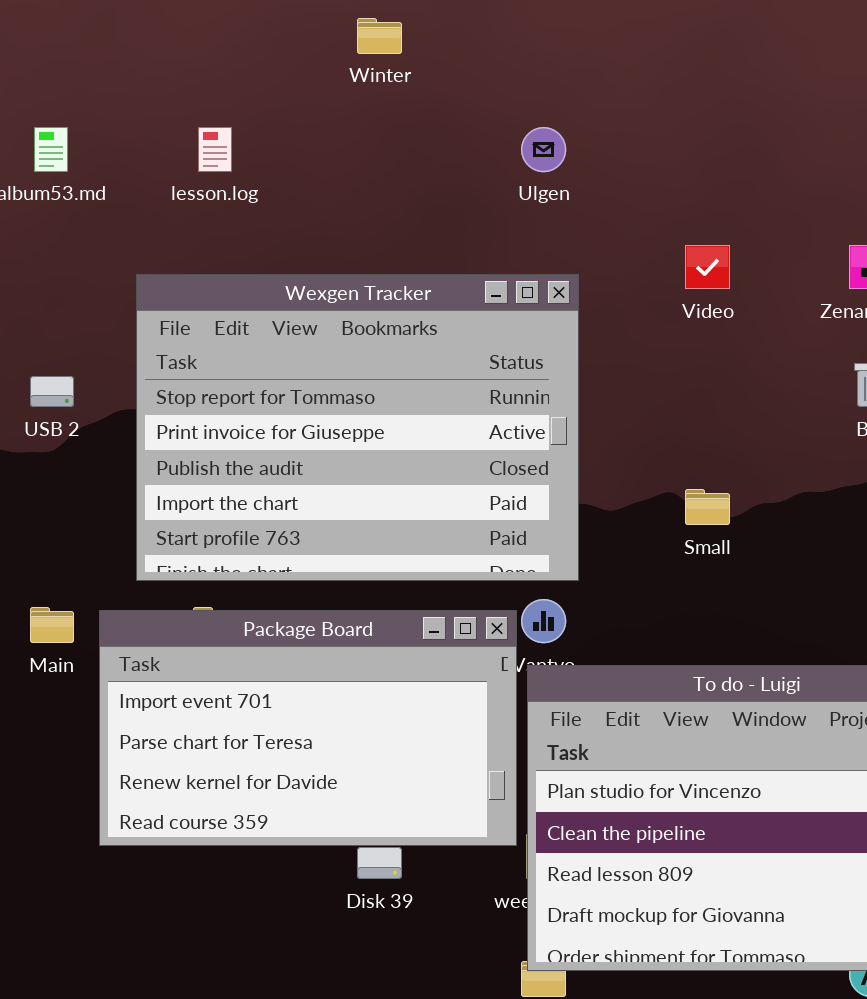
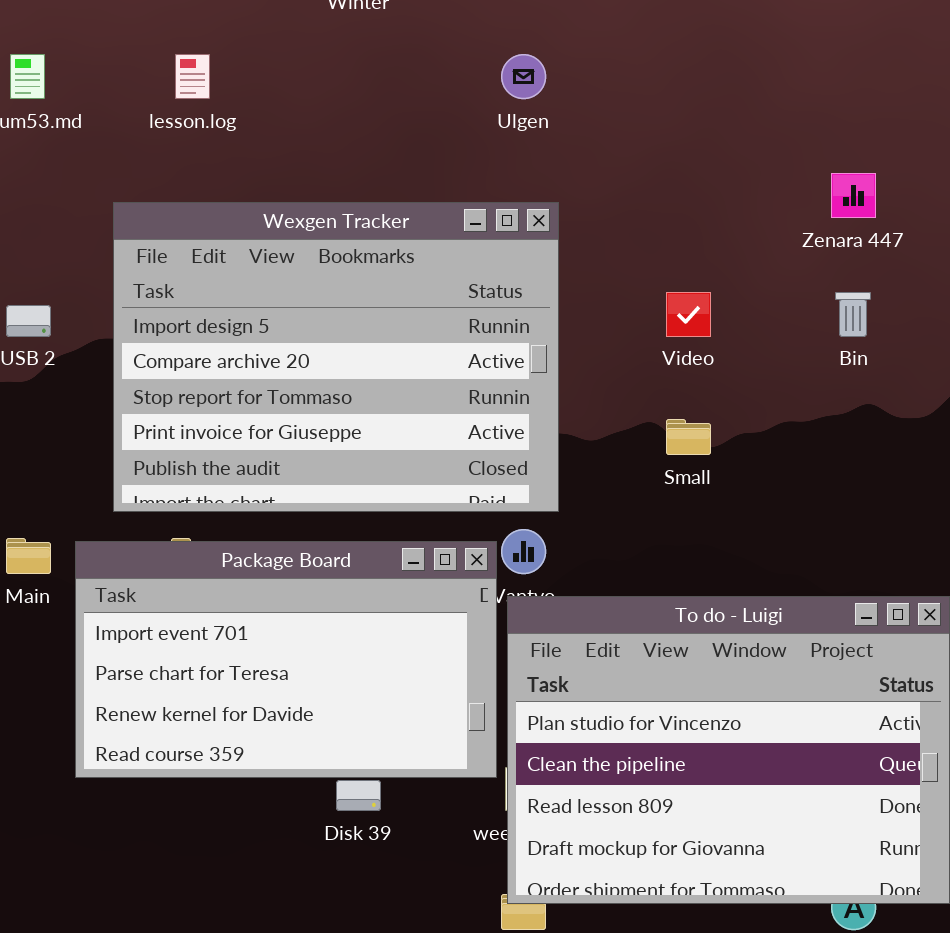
Video: [685,245,730,289] -> [666,292,711,337], moved
Wexgen Tracker: [136,274,579,581] -> [113,202,559,512], scrolled up 2 rows

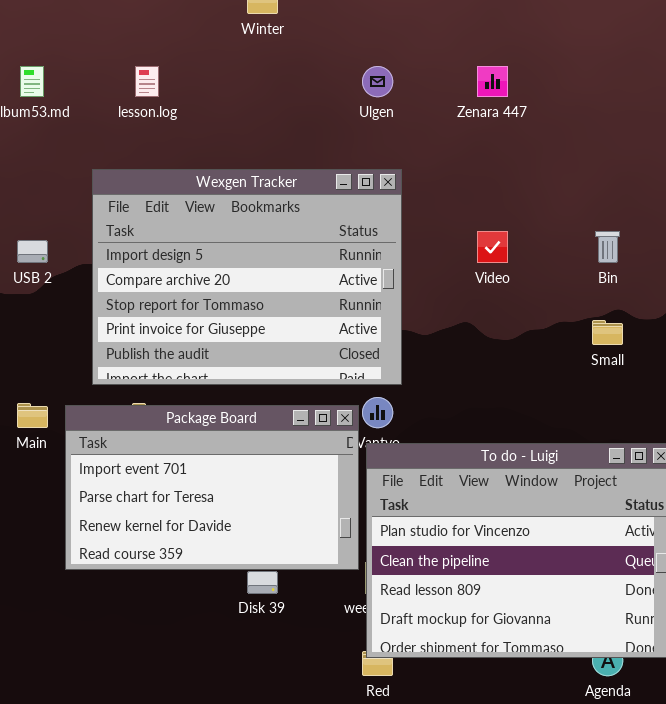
Zenara 447: [831,173,876,218] -> [477,66,508,97], moved
Small: [666,419,711,455] -> [592,320,623,345], moved

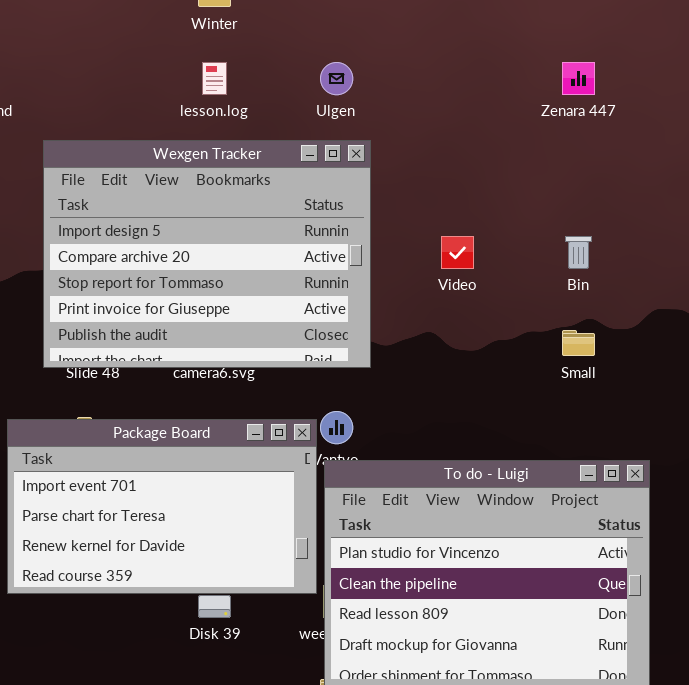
lesson.log: [135,66,159,97] -> [202,62,227,95], moved
Zenara 447: [477,66,508,97] -> [562,62,595,95], moved
Wexgen Tracker: [92,169,402,385] -> [43,140,371,368], moved

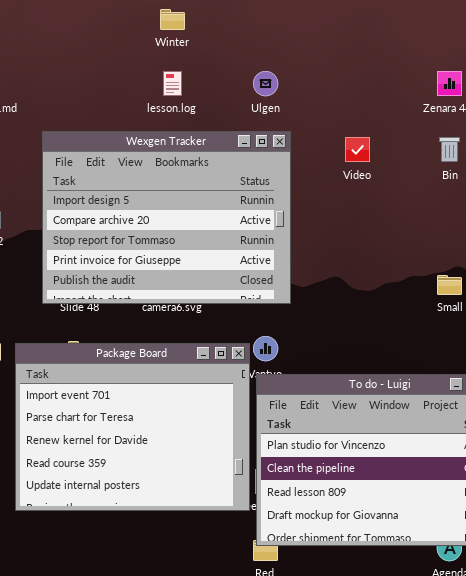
Video: [441,236,474,269] -> [345,137,370,162], moved
Bin: [565,236,592,269] -> [439,137,460,162], moved
Package Board: [7,419,317,594] -> [15,343,250,511], resized

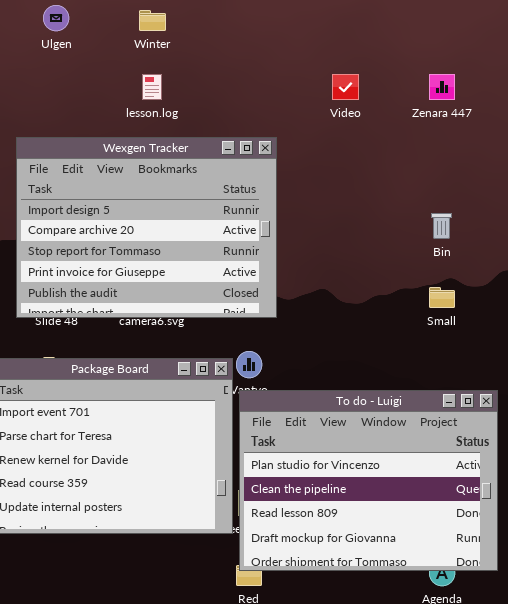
Ulgen: [253,71,278,96] -> [43,5,69,31], moved
Video: [345,137,370,162] -> [332,74,359,100], moved
Bin: [439,137,460,162] -> [431,213,452,239], moved

